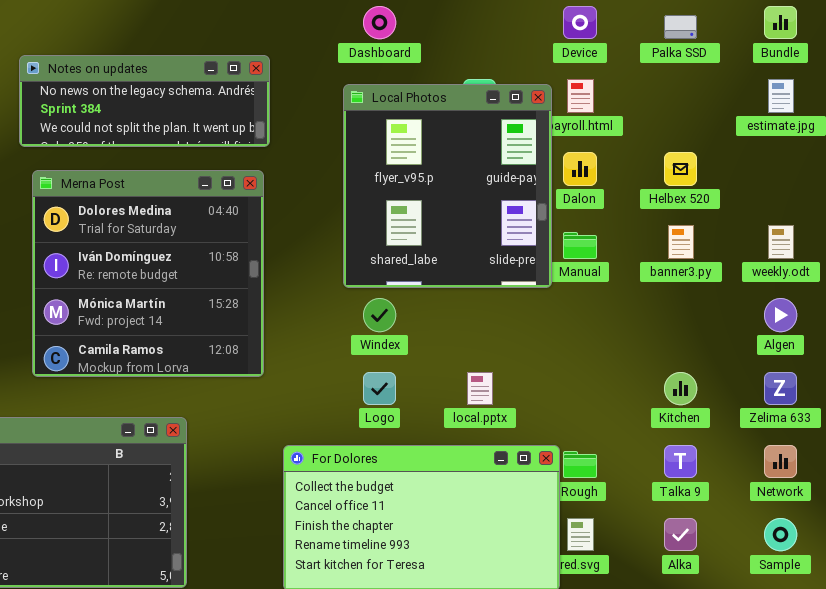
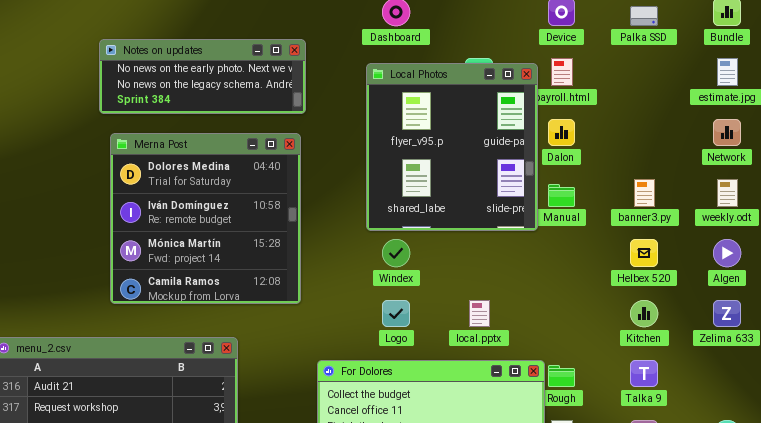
Notes on updates: [19,55,270,147] -> [99,39,306,114], scrolled up 1 row
Helbex 520: [664,152,697,186] -> [630,239,658,267], moved
Network: [764,445,797,478] -> [713,119,741,146], moved

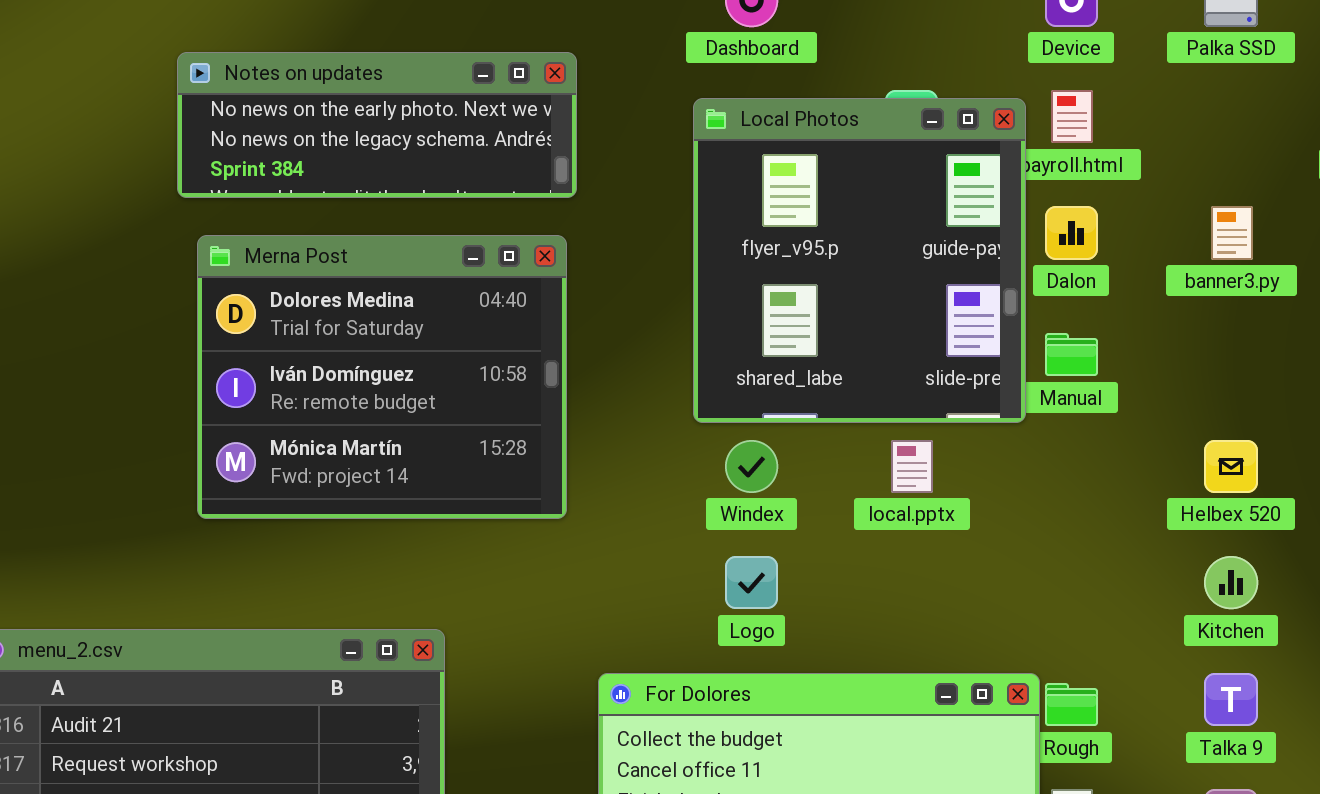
Merna Post: [110,133,301,304] -> [197,235,567,519], resized
banner3.py: [634,179,655,207] -> [1211,206,1253,260], moved
local.pptx: [469,300,490,327] -> [891,440,933,493], moved

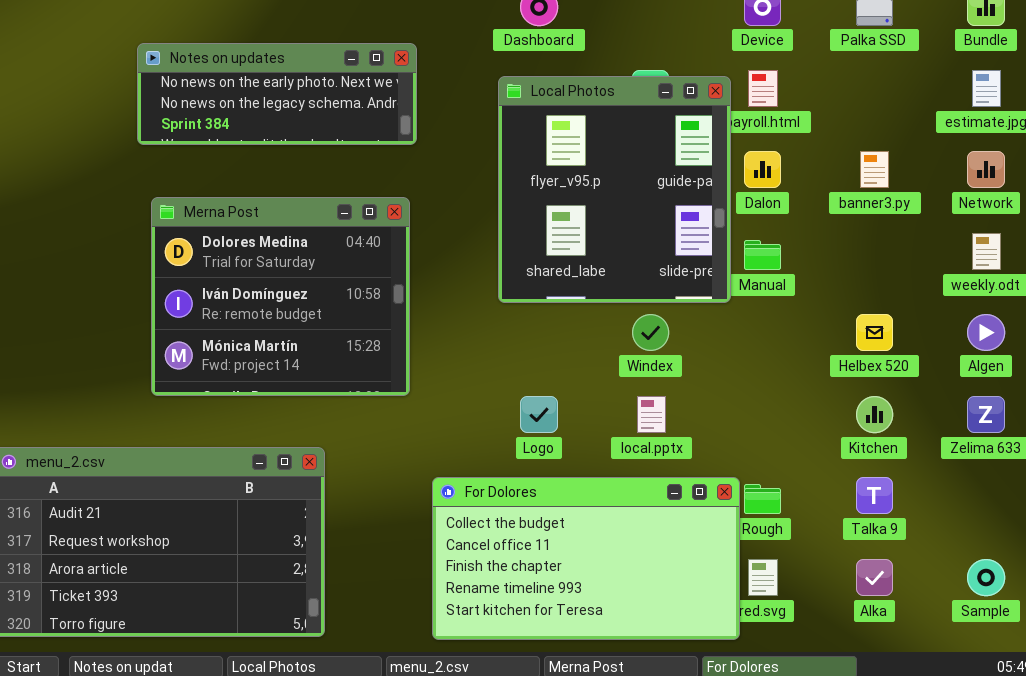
Merna Post: [197,235,567,519] -> [151,197,410,396], moved
Windex: [725,440,778,493] -> [632,314,669,351], moved
local.pptx: [891,440,933,493] -> [637,396,666,433], moved

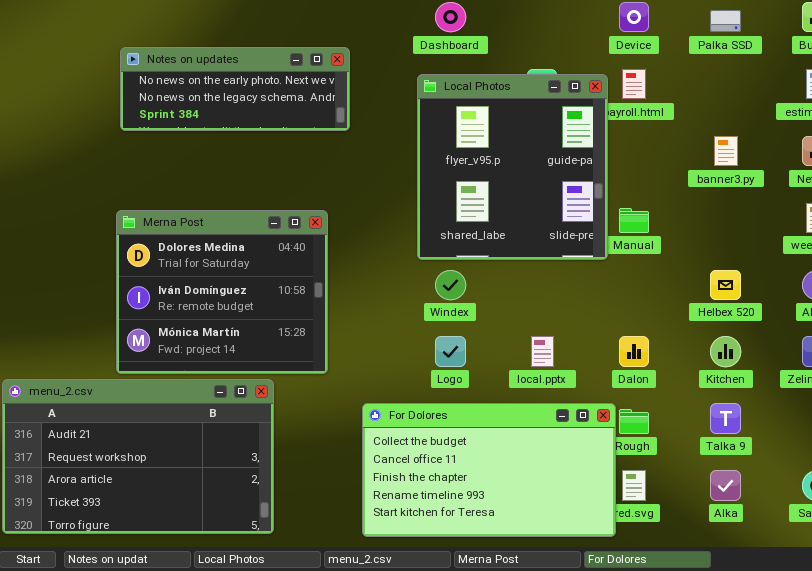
Dalon: [744,151,781,188] -> [619,336,649,367], moved
Merna Post: [151,197,410,396] -> [116,210,328,374], moved
Windex: [632,314,669,351] -> [435,270,466,300], moved

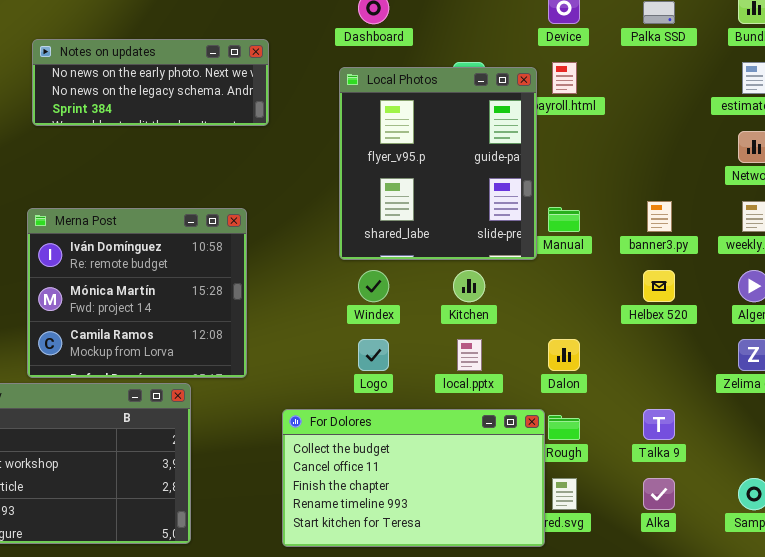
banner3.py: [714,136,738,166] -> [647,201,672,232], moved
Merna Post: [116,210,328,374] -> [27,208,247,378], scrolled down 1 row
Kitchen: [710,336,741,367] -> [453,270,485,302], moved

